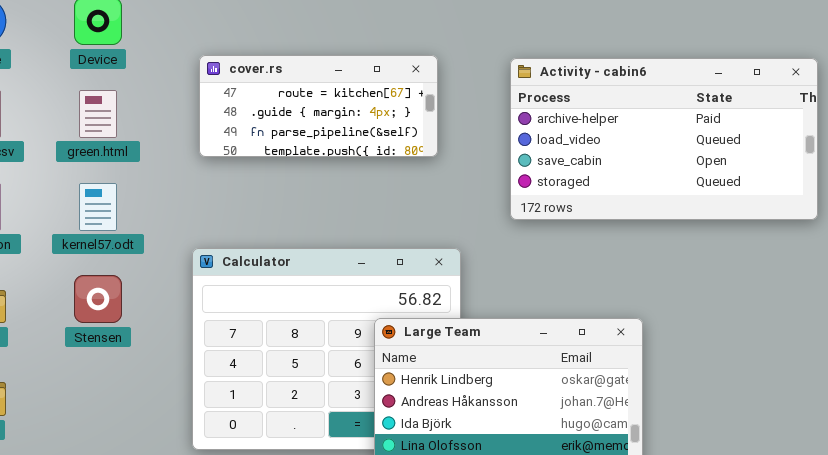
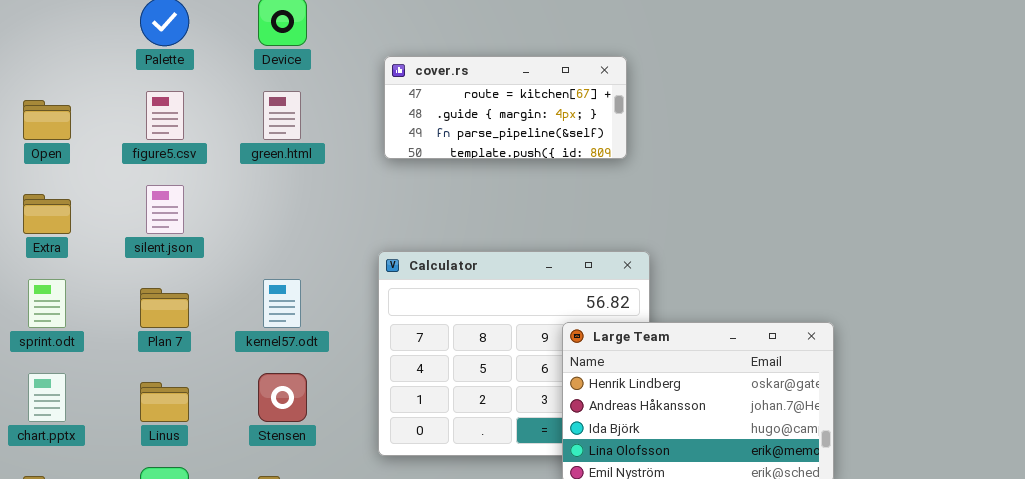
Activity - cabin6: [510,58,818,220] -> none, closed
kernel57.odt: [79,183,117,231] -> [263,279,301,328], moved
Stensen: [74,275,122,323] -> [258,373,307,422], moved

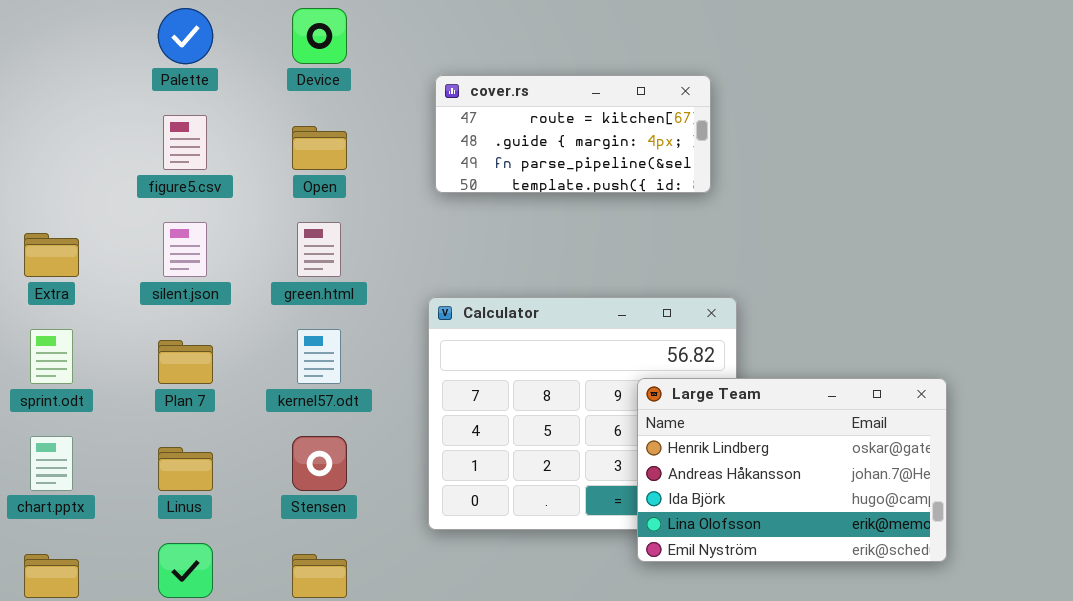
green.html: [263,91,301,140] -> [297,222,341,277], moved
Open: [23,100,71,140] -> [292,126,347,170], moved

